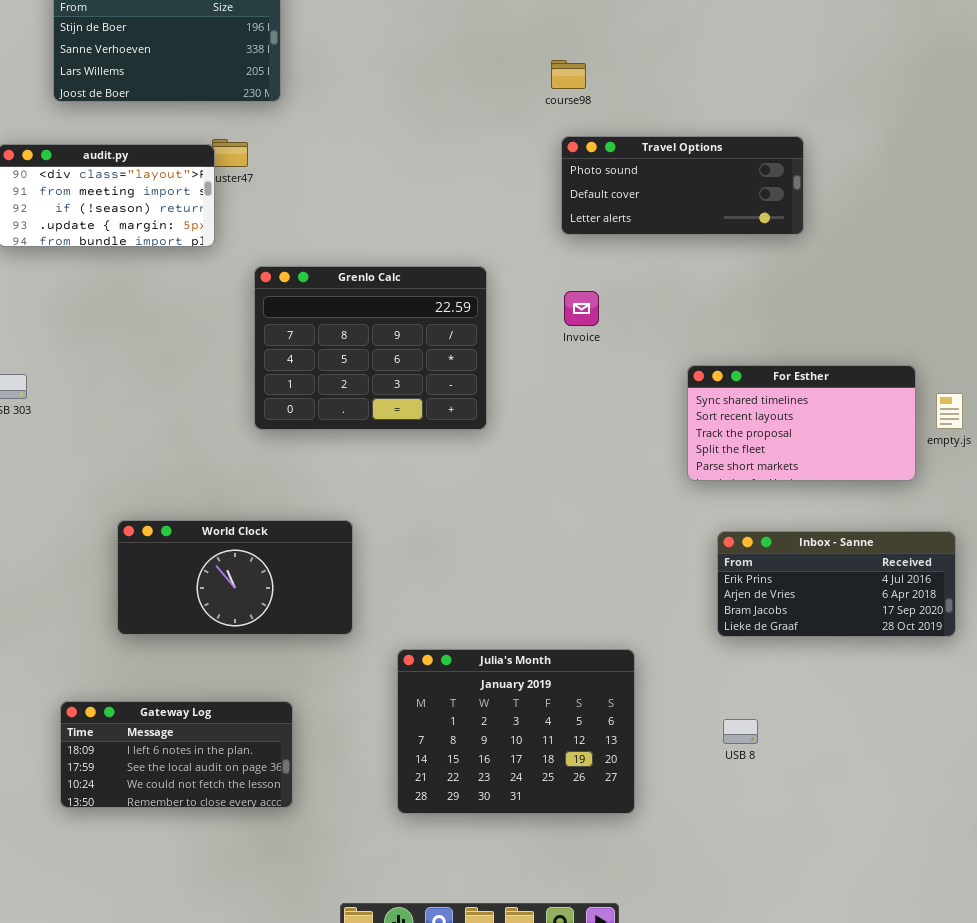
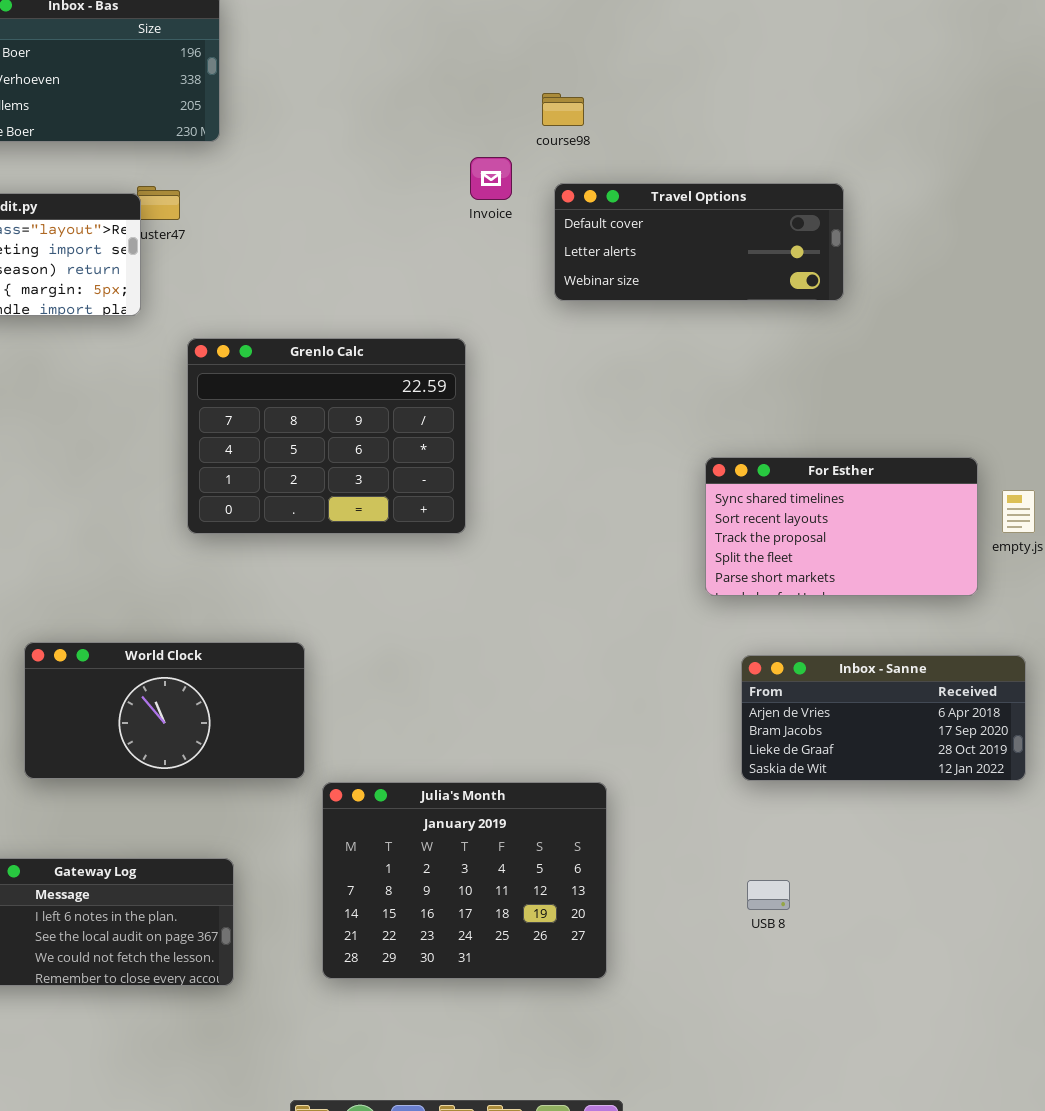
Travel Options: [561,136,804,235] -> [554,183,844,301], scrolled down 1 row
Invoice: [564,291,599,326] -> [470,157,512,200], moved
Inbox - Sanne: [717,531,956,637] -> [741,655,1026,781], scrolled down 1 row
Julia's Month: [397,649,635,814] -> [322,782,607,979], moved

